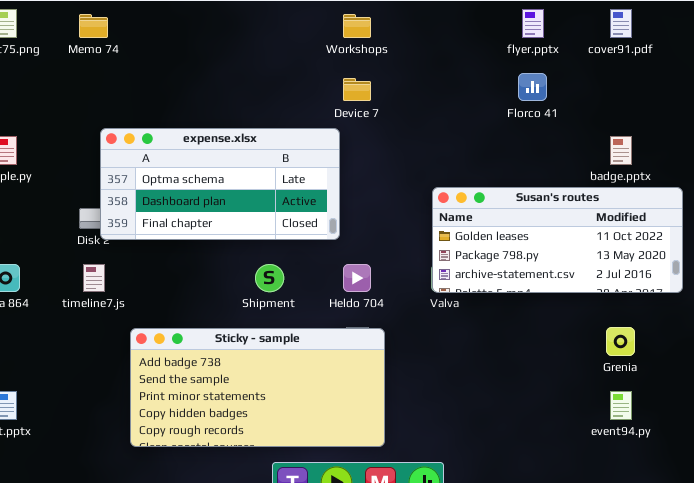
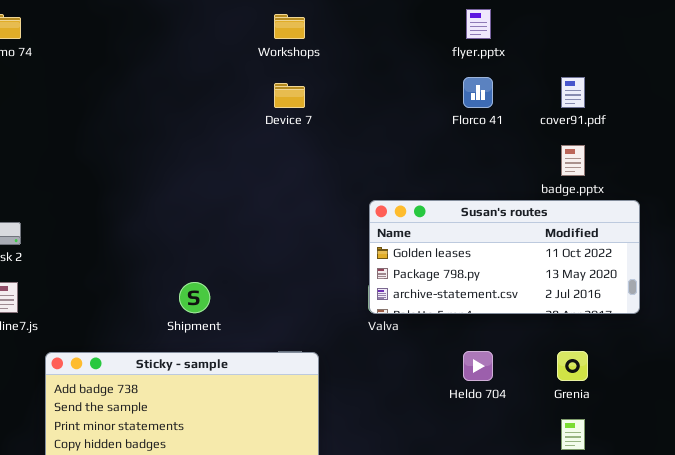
cover91.pdf: [610,9,632,38] -> [561,77,585,108], moved
expense.xlsx: [100,128,340,240] -> none, closed
Heldo 704: [343,264,371,292] -> [463,351,493,381], moved

